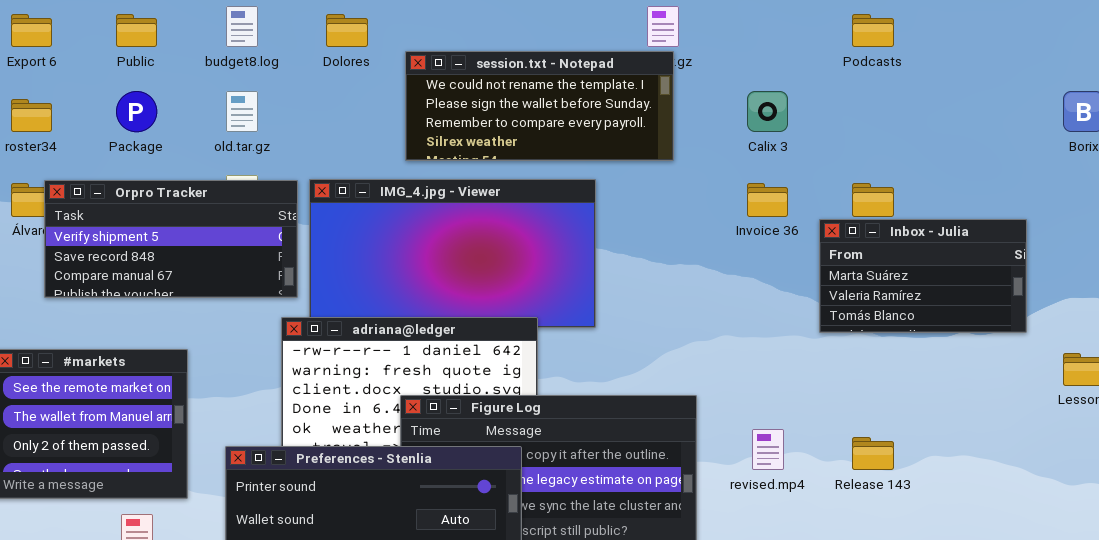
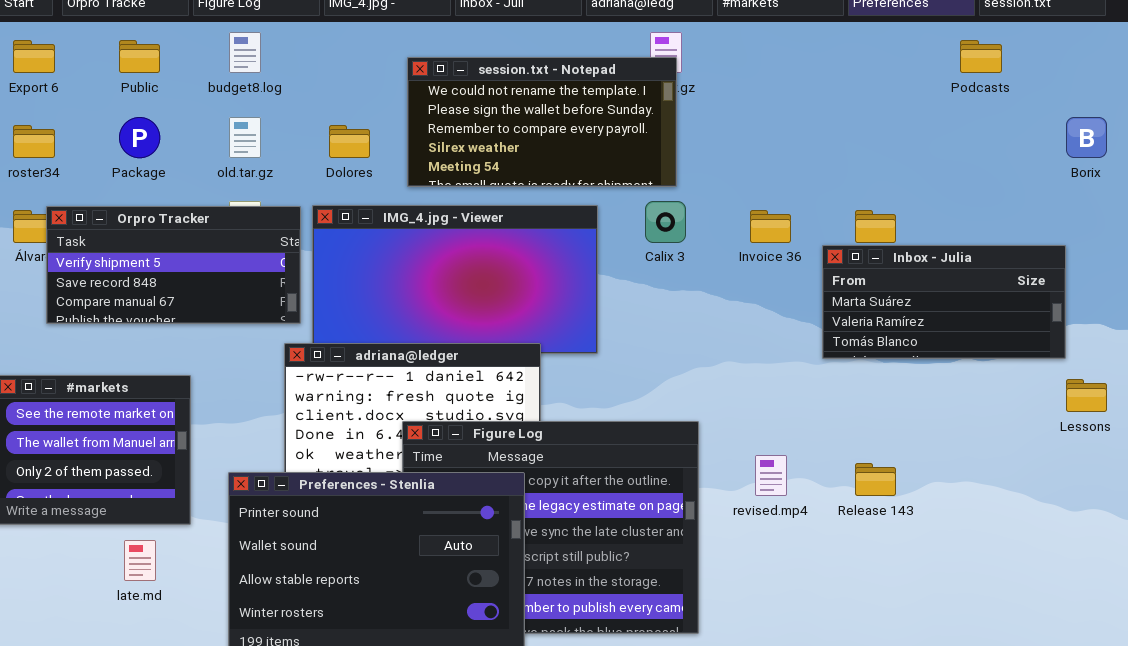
Dolores: [326,14,368,47] -> [329,125,370,158], moved
Podcasts: [852,14,894,47] -> [960,40,1002,73], moved
session.txt - Notepad: [405,51,674,161] -> [407,57,677,187], resized
Calix 3: [747,91,788,132] -> [645,201,686,243], moved
Inbox - Julia: [819,219,1027,333] -> [822,245,1066,359], resized

